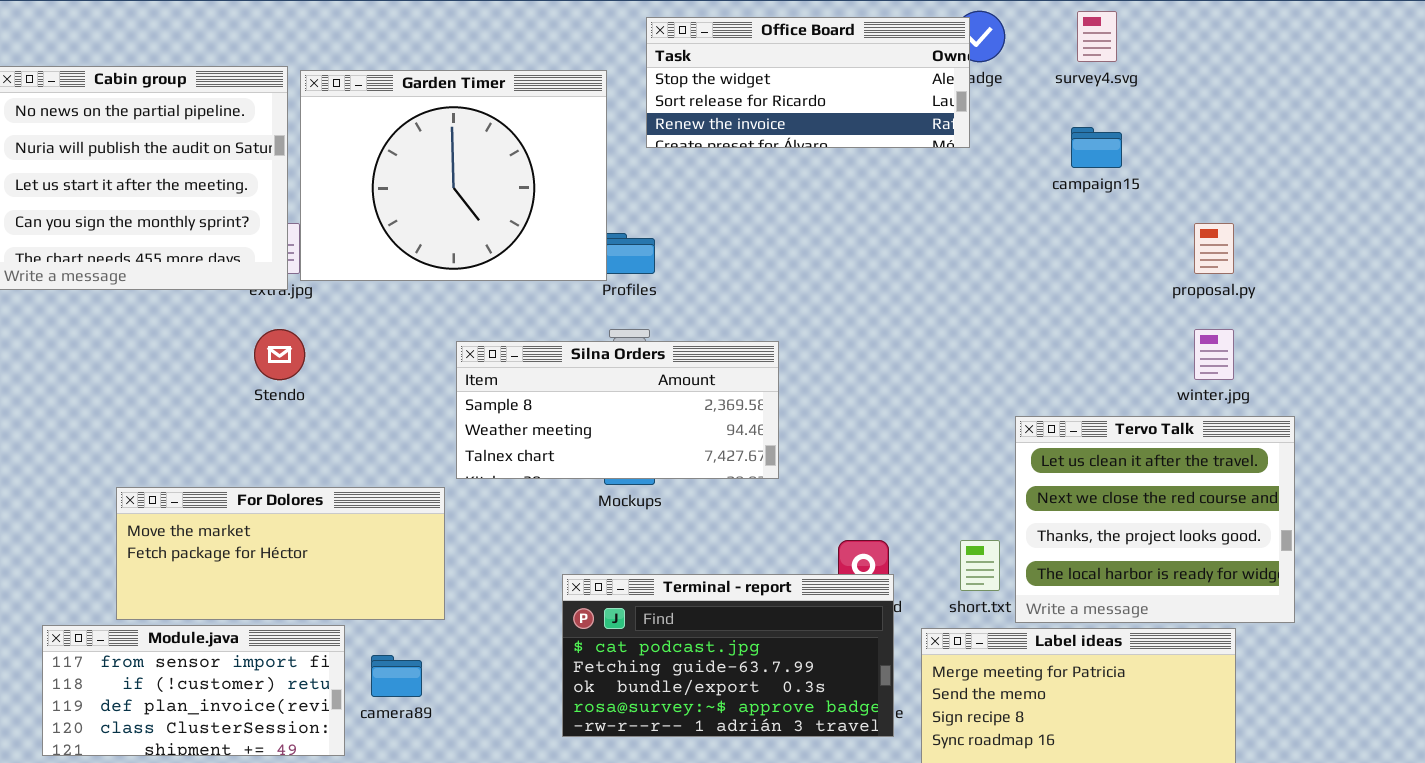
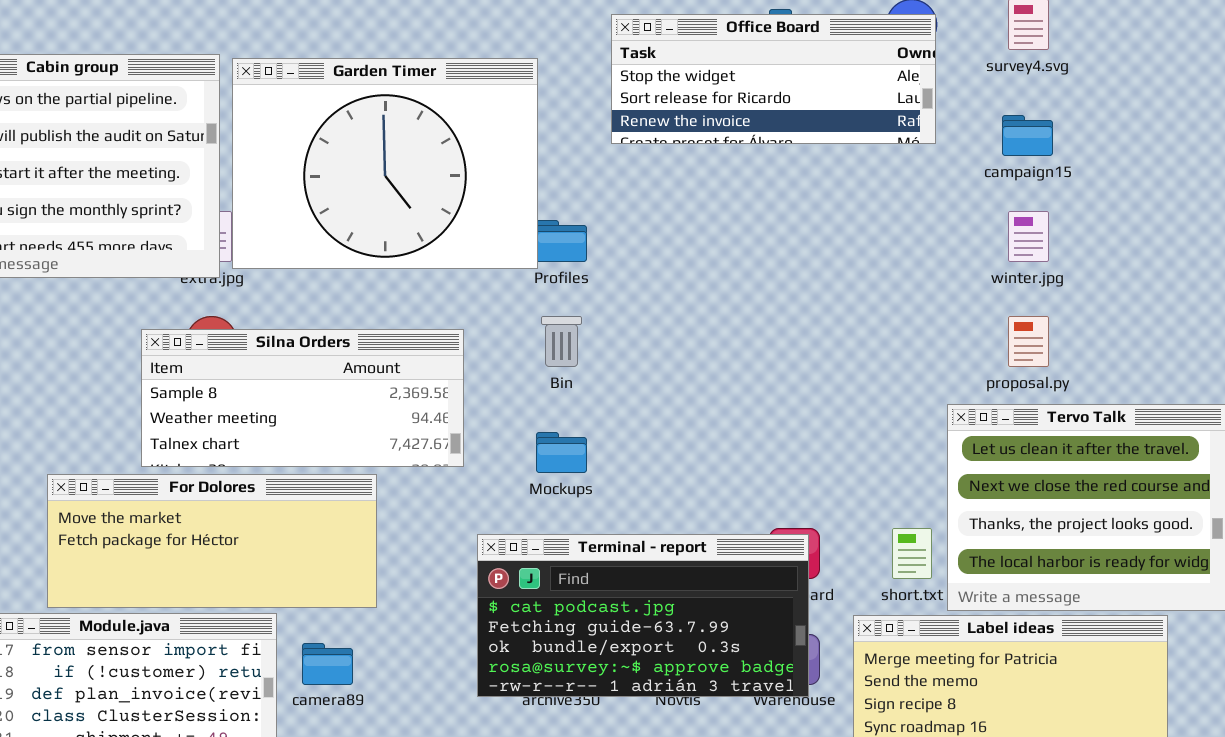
Office Board: [646,17,970,148] -> [611,14,936,144], moved
proposal.py: [1194,223,1234,274] -> [1008,316,1049,367], moved
winter.jpg: [1194,329,1234,380] -> [1008,211,1049,262], moved
Silna Orders: [456,341,779,479] -> [141,329,464,467], moved
Terminal - report: [562,574,894,737] -> [477,534,809,697], moved

